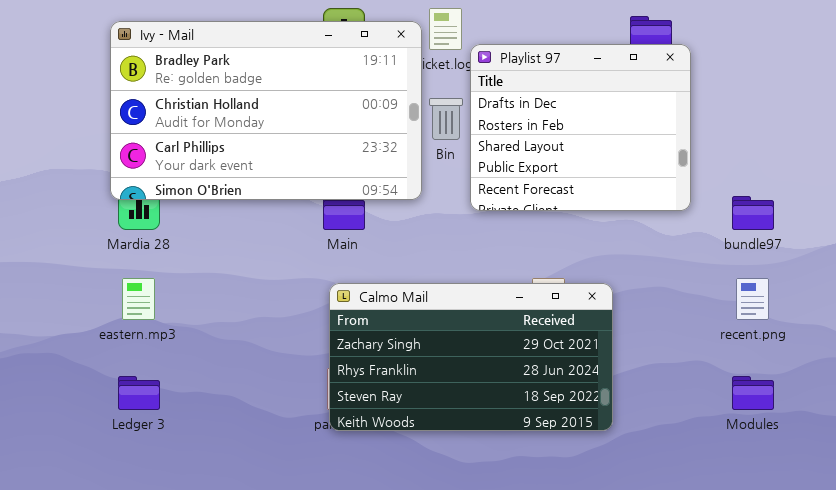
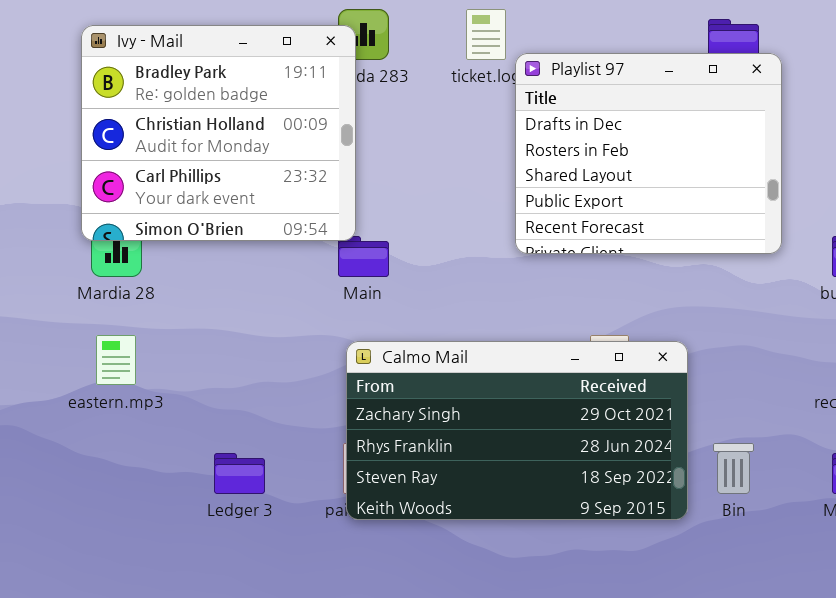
Ivy - Mail: [110,21,422,200] -> [81,25,356,241], resized
Bin: [429,98,463,140] -> [713,443,754,494], moved
Ledger 3: [118,376,160,410] -> [214,453,265,494], moved

